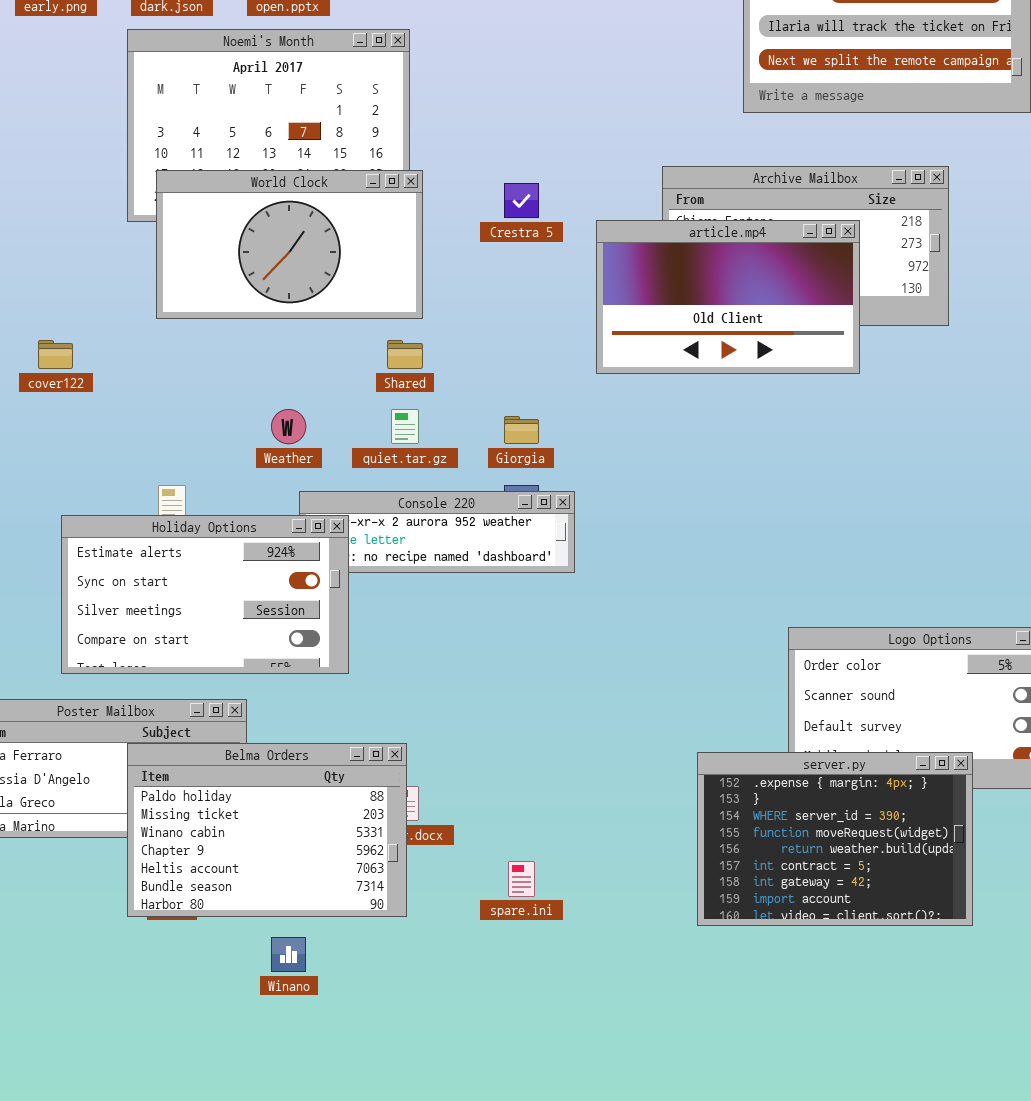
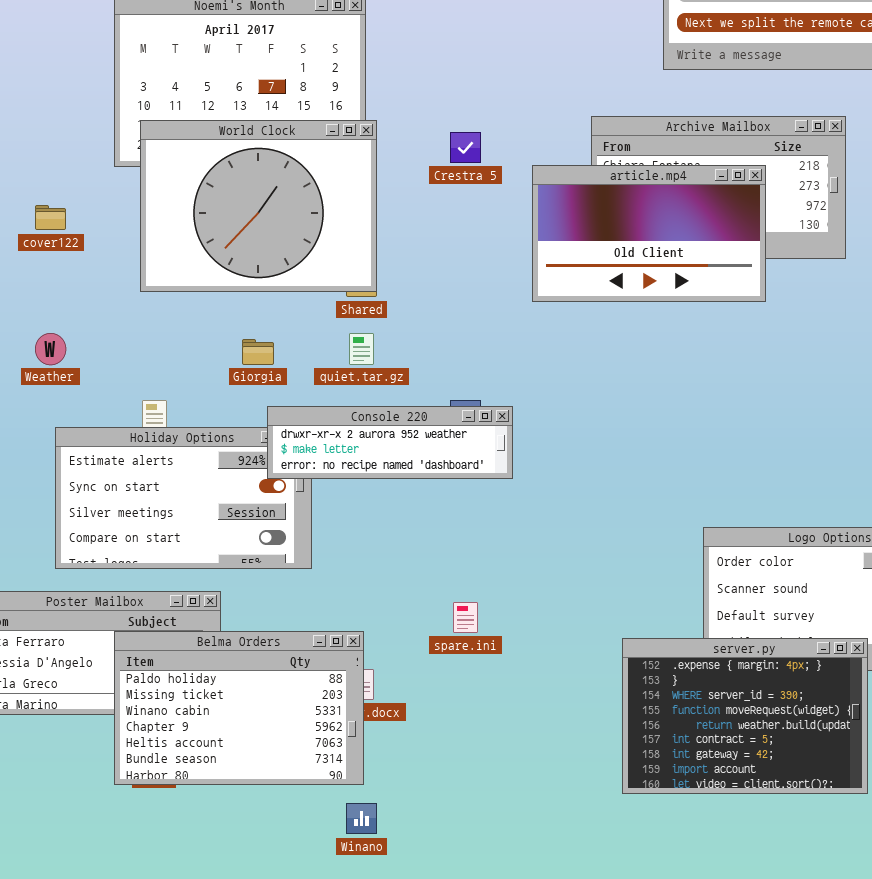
World Clock: [156,170,423,319] -> [140,120,377,292], resized
cover122: [38,340,73,369] -> [35,205,66,230], moved
Weather: [271,409,306,444] -> [35,333,66,365], moved
Giorgia: [504,416,539,444] -> [242,339,274,365], moved
Console 220: [299,491,575,573] -> [267,406,513,479], raised
spare.ini: [508,861,535,897] -> [453,602,478,633], moved
Winano: [271,937,306,972] -> [346,803,377,834], moved

